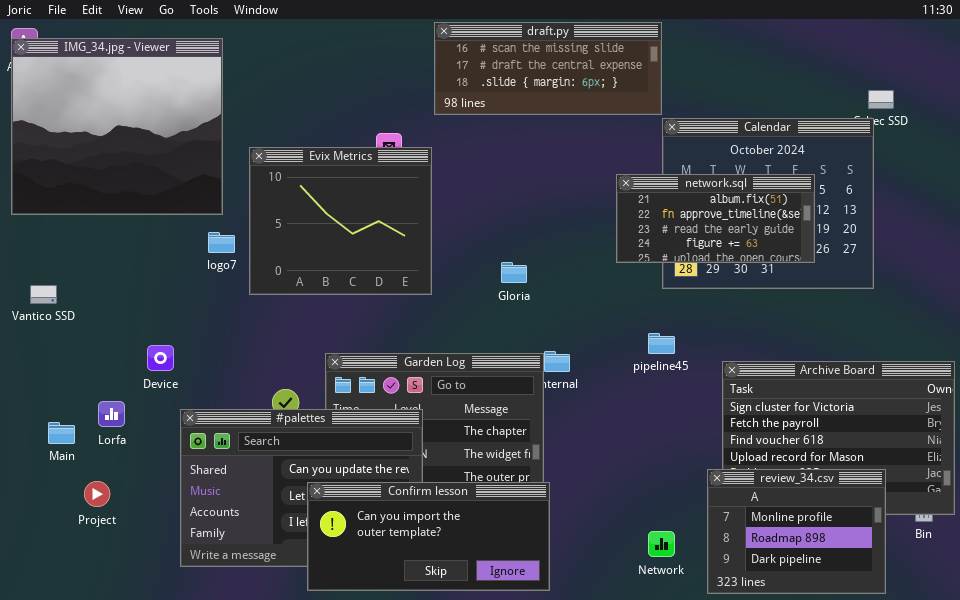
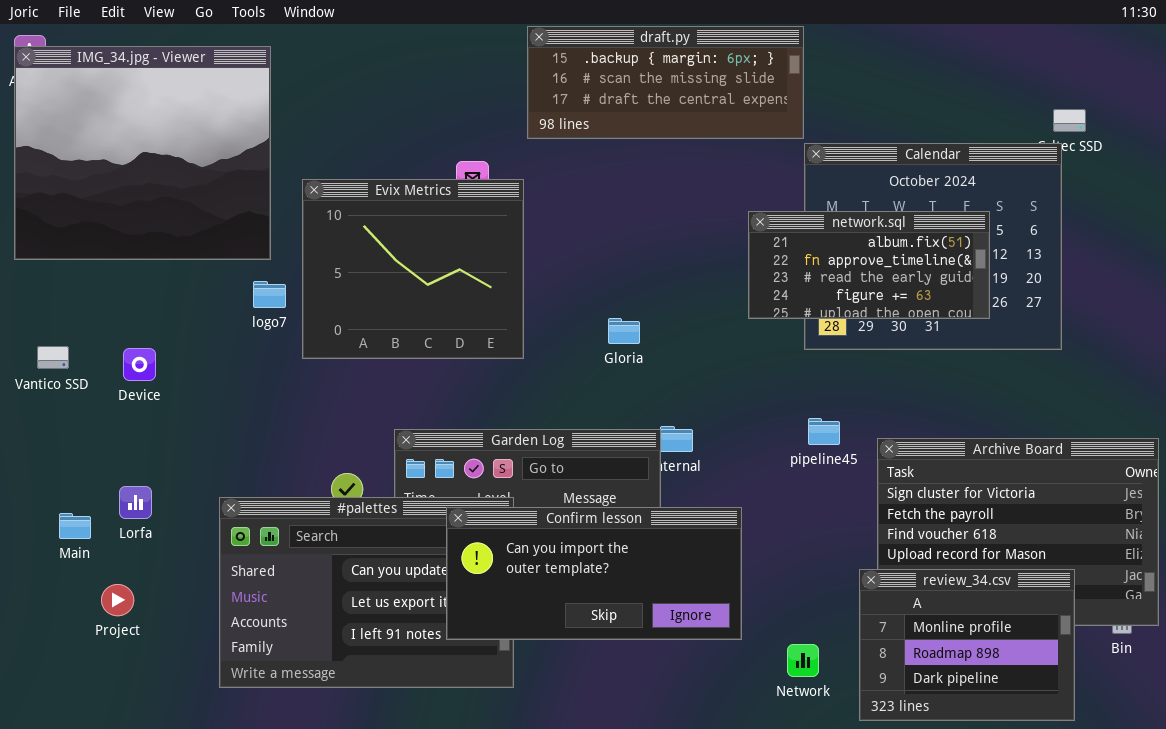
draft.py: [434,22,662,115] -> [527,26,804,139], scrolled up 1 row
pipeline45: [648,333,675,354] -> [808,418,840,445], moved
Device: [147,345,174,371] -> [123,348,156,381], moved
Confirm lesson: [307,482,550,591] -> [446,507,742,640], moved

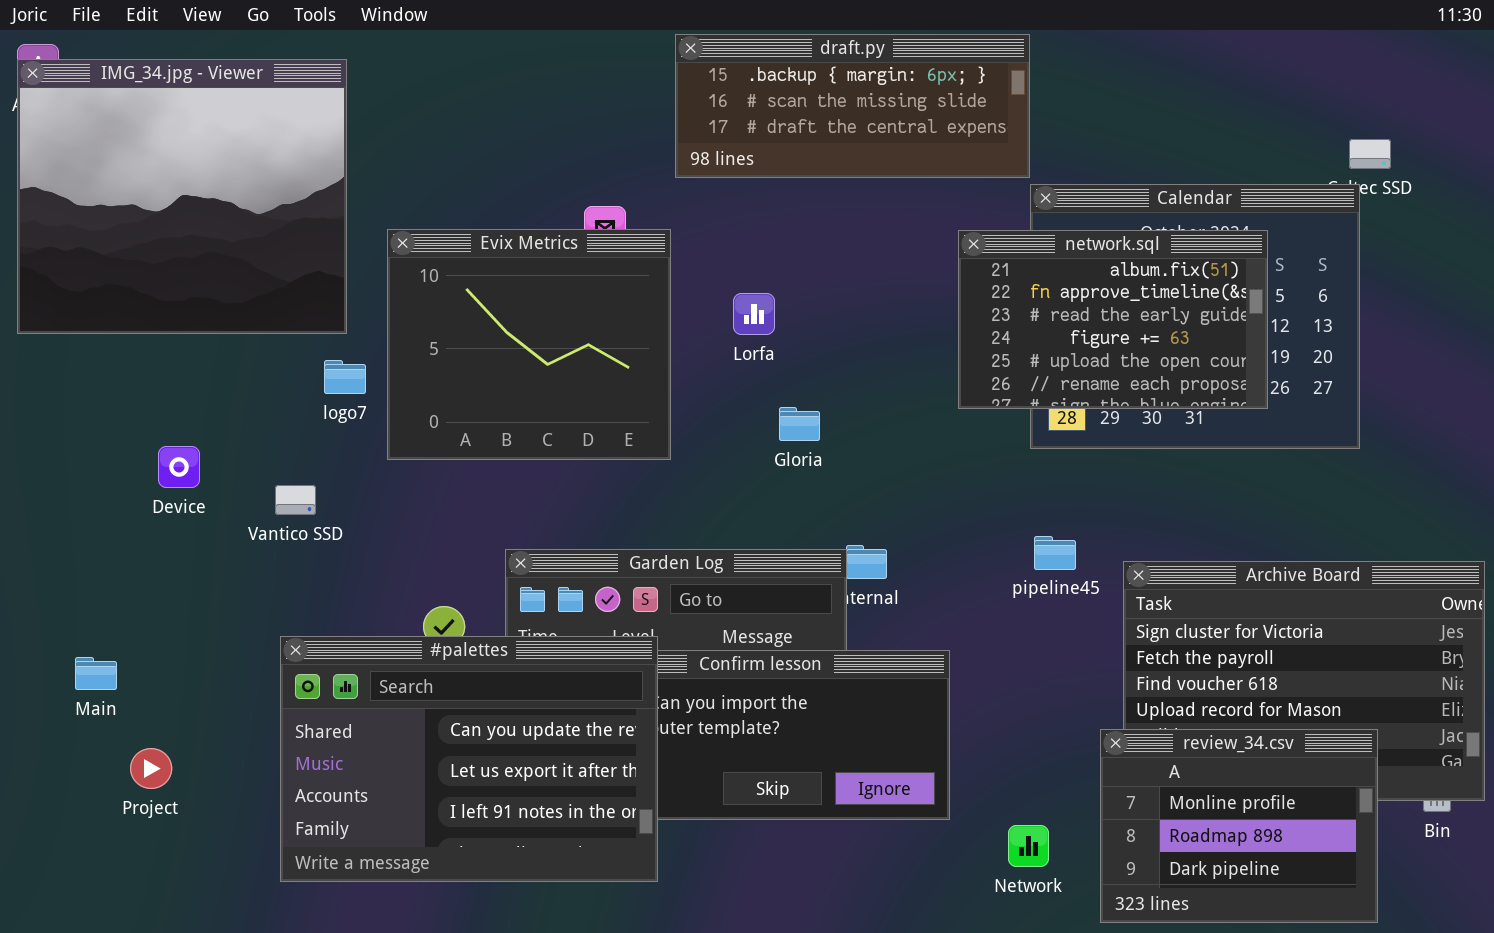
network.sql: [748,211,990,319] -> [958,230,1268,409], resized
Vantico SSD: [37,346,69,369] -> [275,485,316,515], moved
Lorfa: [119,486,152,519] -> [733,293,775,335], moved
#palettes: [219,497,514,688] -> [280,636,658,882], raised

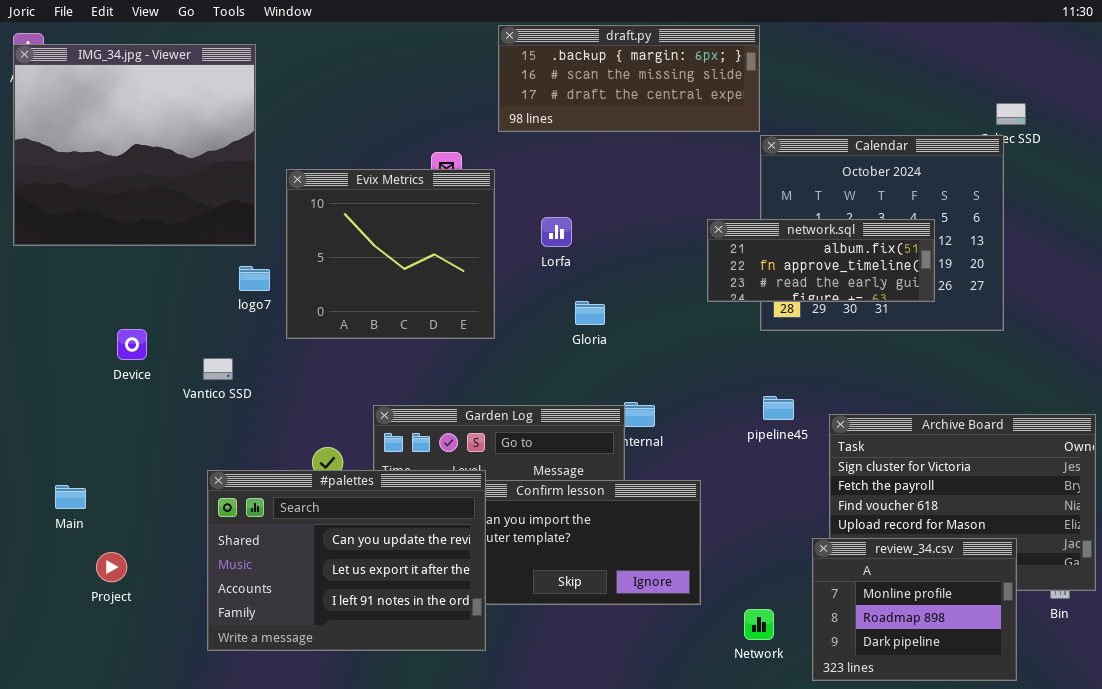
network.sql: [958,230,1268,409] -> [707,219,935,302], resized

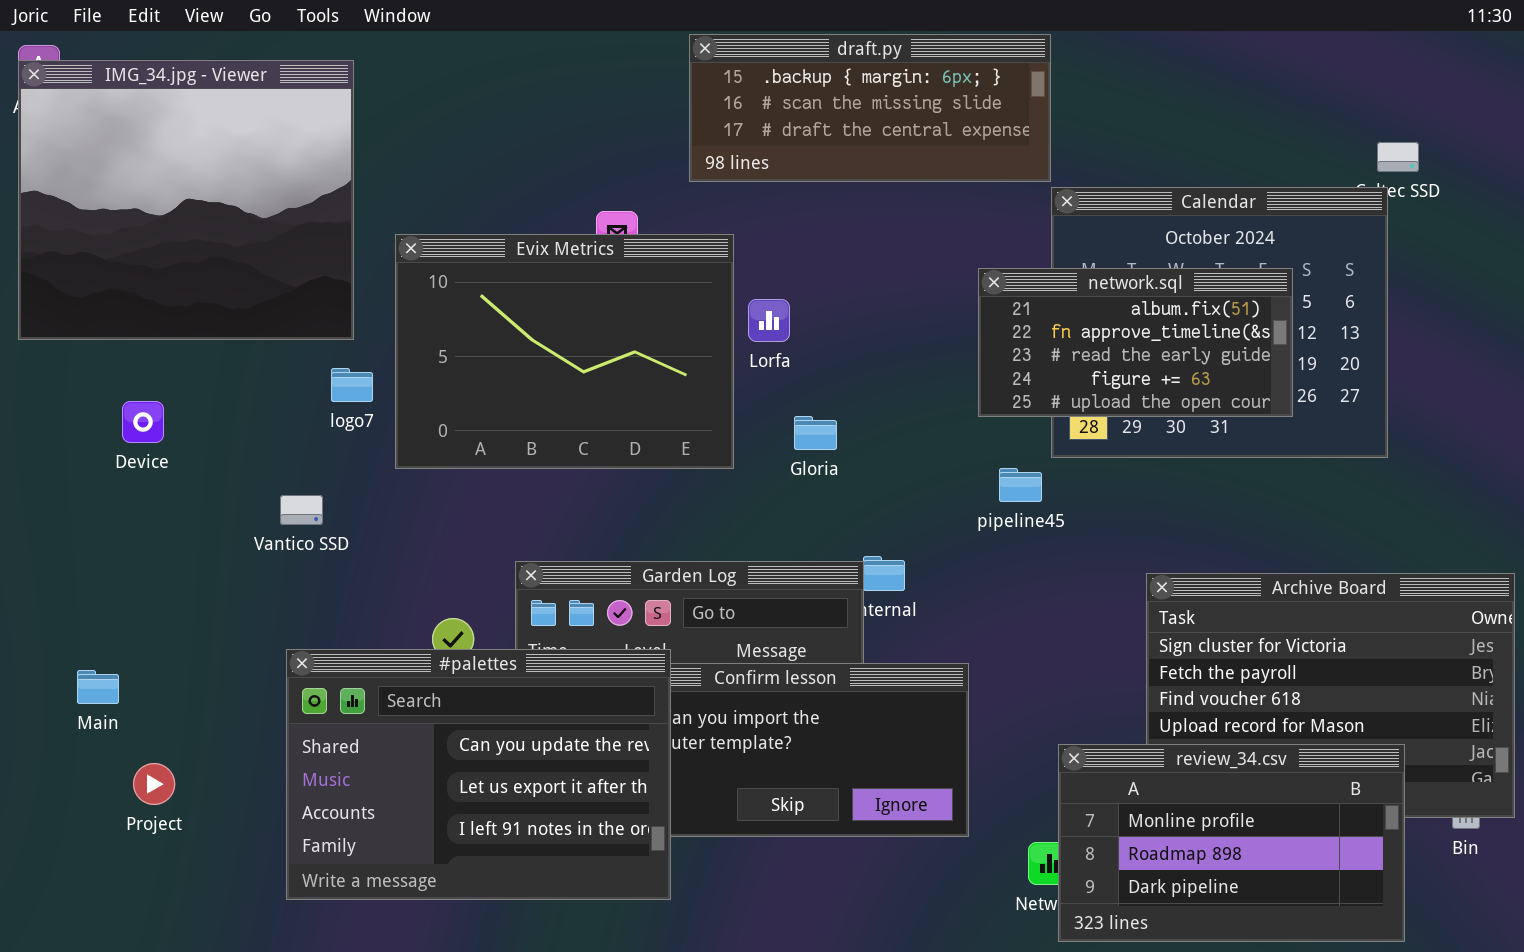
Evix Metrics: [286,169,495,339] -> [395,234,734,469], resized
network.sql: [707,219,935,302] -> [978,268,1293,417], resized
Device: [117,329,147,360] -> [122,401,164,443], moved
pipeline45: [763,396,794,420] -> [999,468,1042,502], moved
review_34.csv: [812,538,1017,681] -> [1058,744,1405,942], resized

